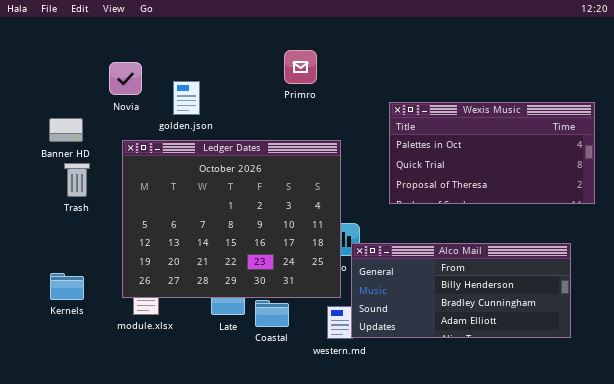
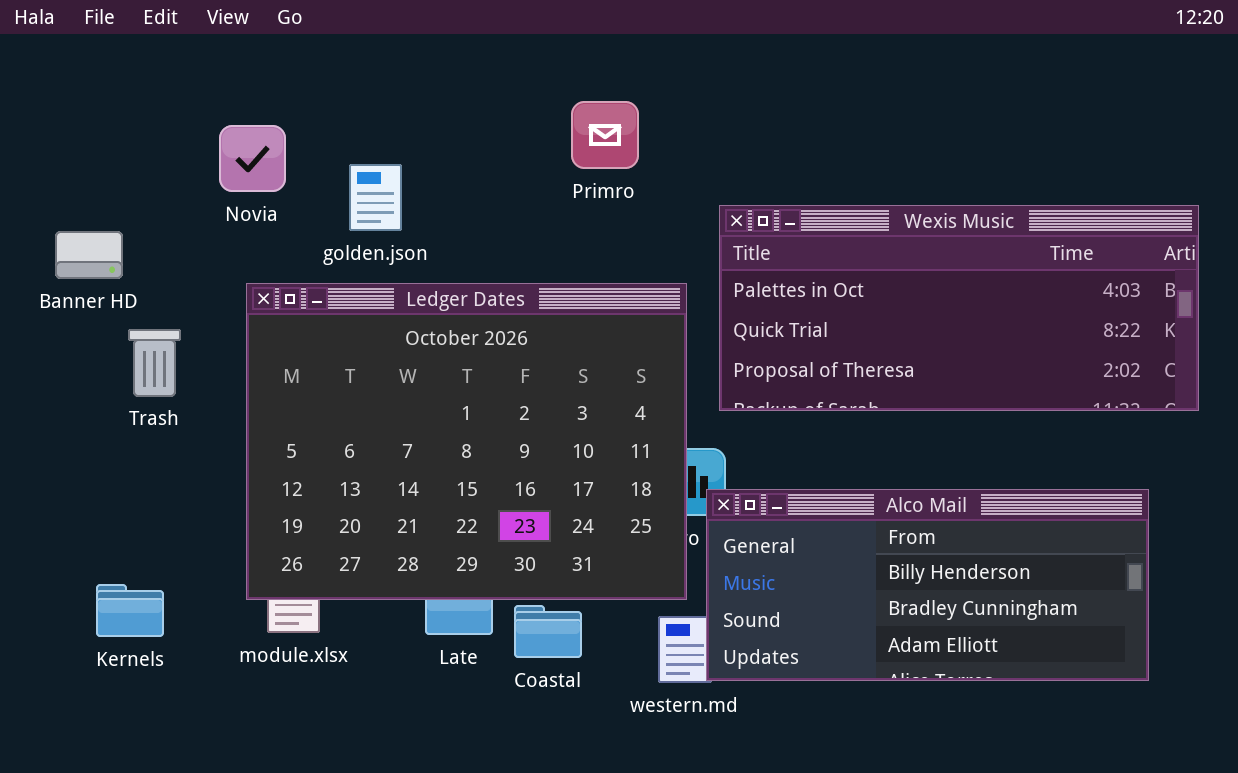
Wexis Music: [389,102,595,204] -> [719,205,1199,411], resized
Banner HD: [49,118,83,142] -> [55,231,123,279], moved
Kernels: [50,273,84,300] -> [96,584,164,637], moved

